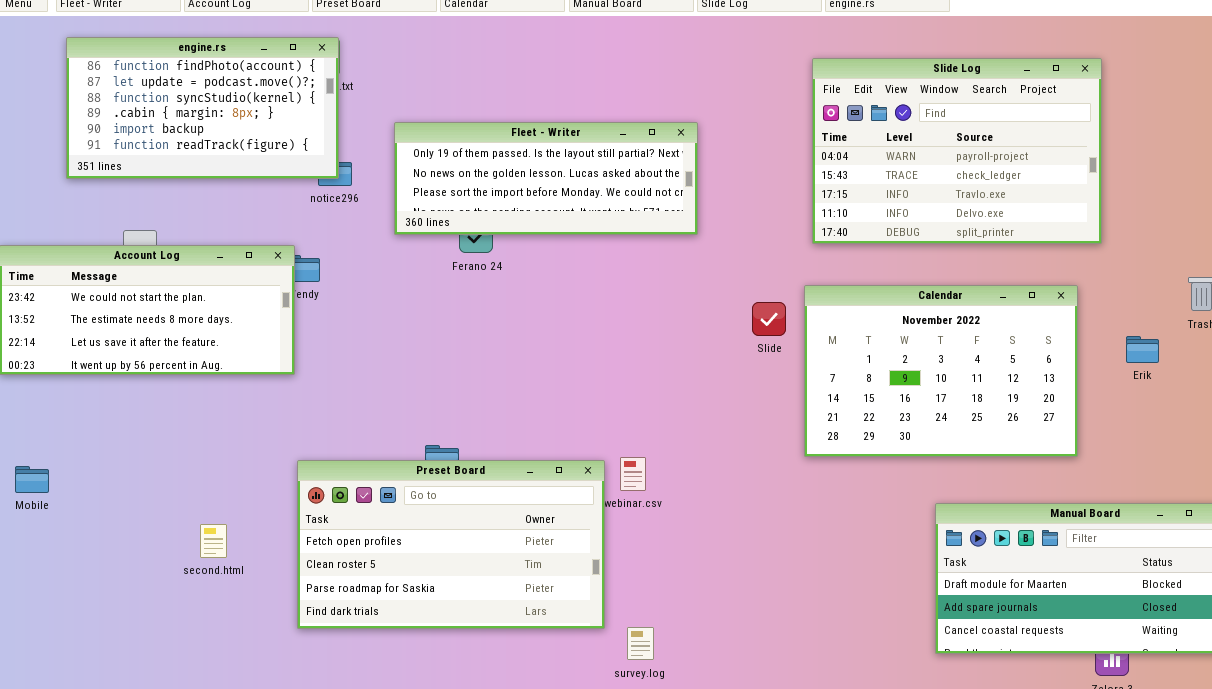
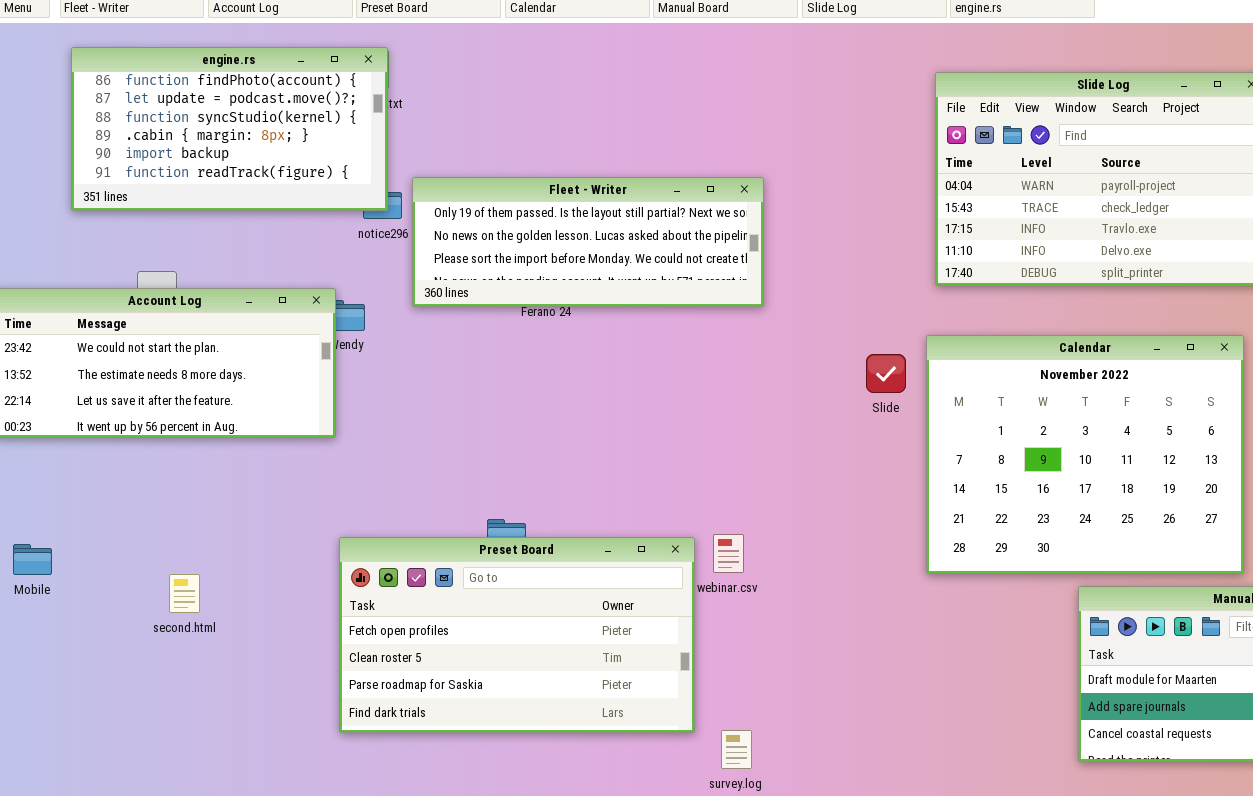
Fleet - Writer: [394,122,698,235] -> [412,177,764,307], moved
Calendar: [804,285,1078,457] -> [926,335,1244,574], resized
second.html: [200,524,227,558] -> [169,574,200,613], moved

